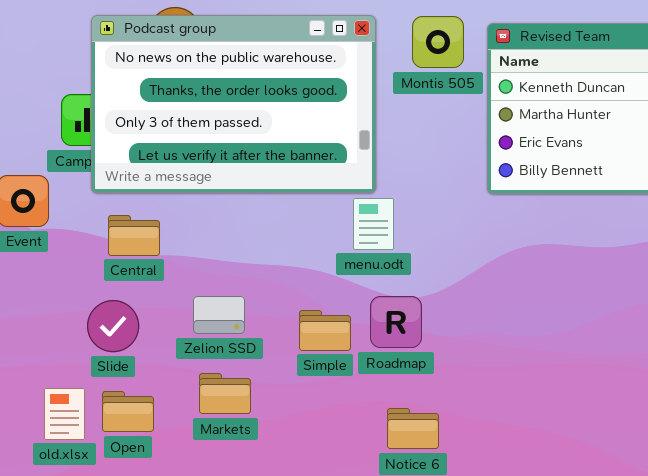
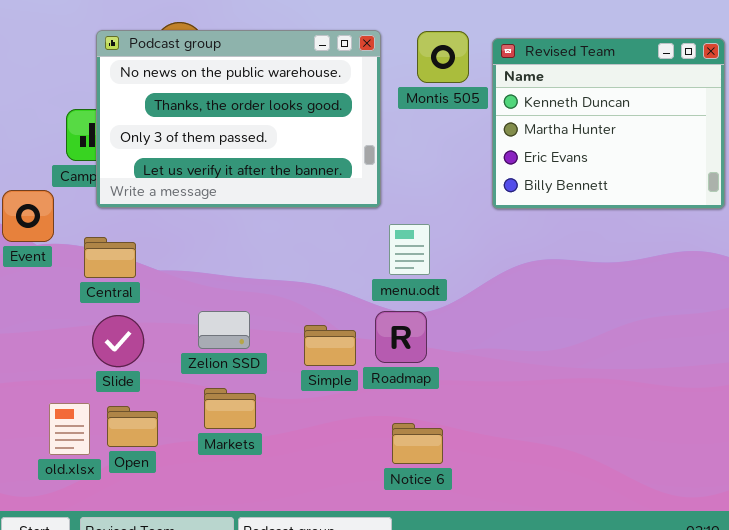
menu.odt: [353,198,394,250] -> [389,224,430,275], moved
Central: [108,215,160,256] -> [84,237,136,278], moved

